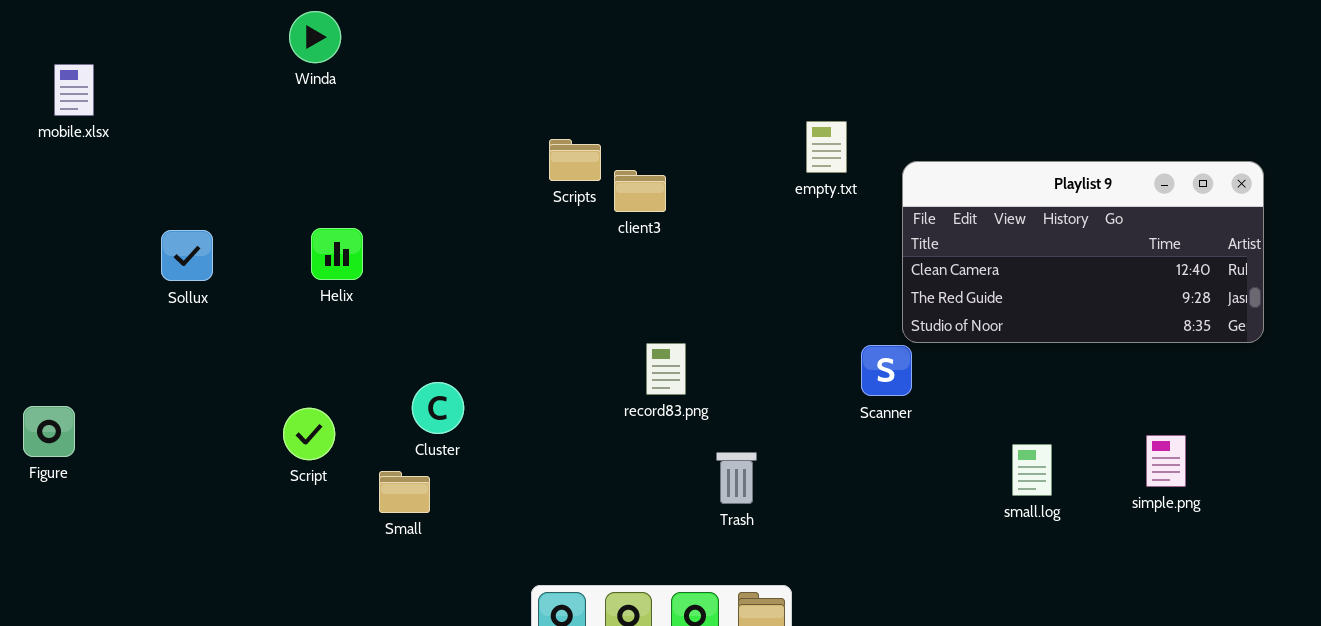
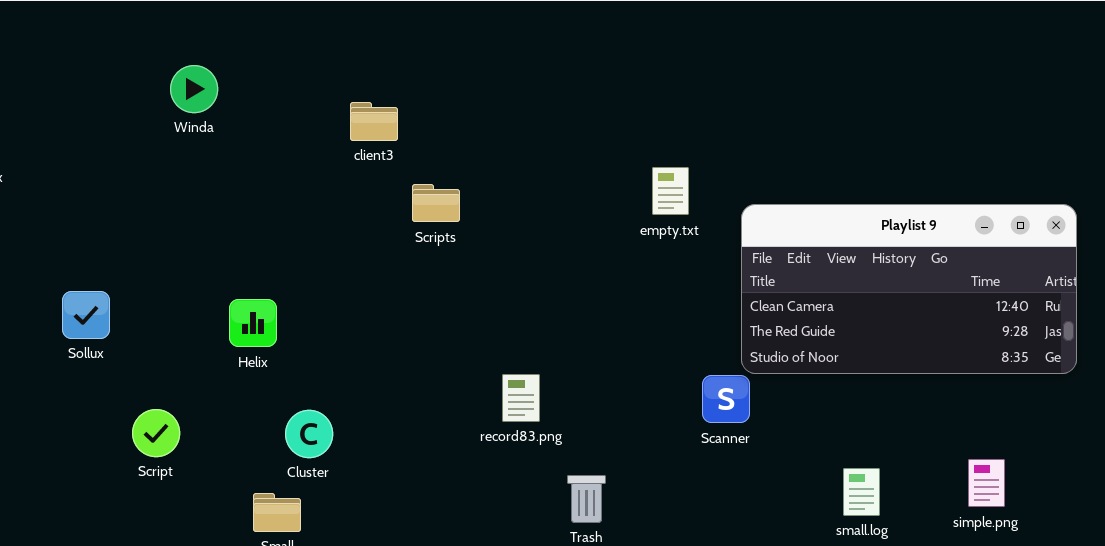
client3: [614,170,666,212] -> [350,102,398,141], moved
Helix: [311,228,363,280] -> [229,299,277,347], moved
Sollux: [161,230,213,281] -> [62,291,110,339], moved
Script: [283,408,335,460] -> [132,409,180,457], moved

